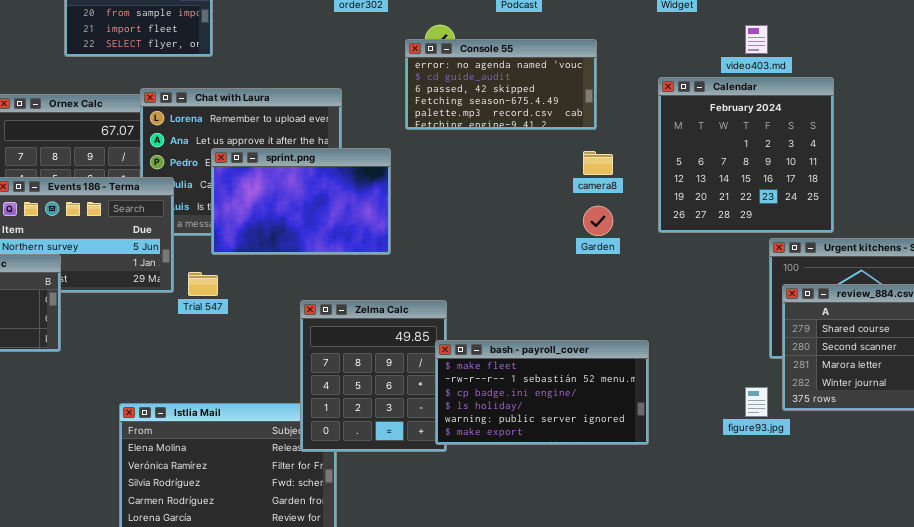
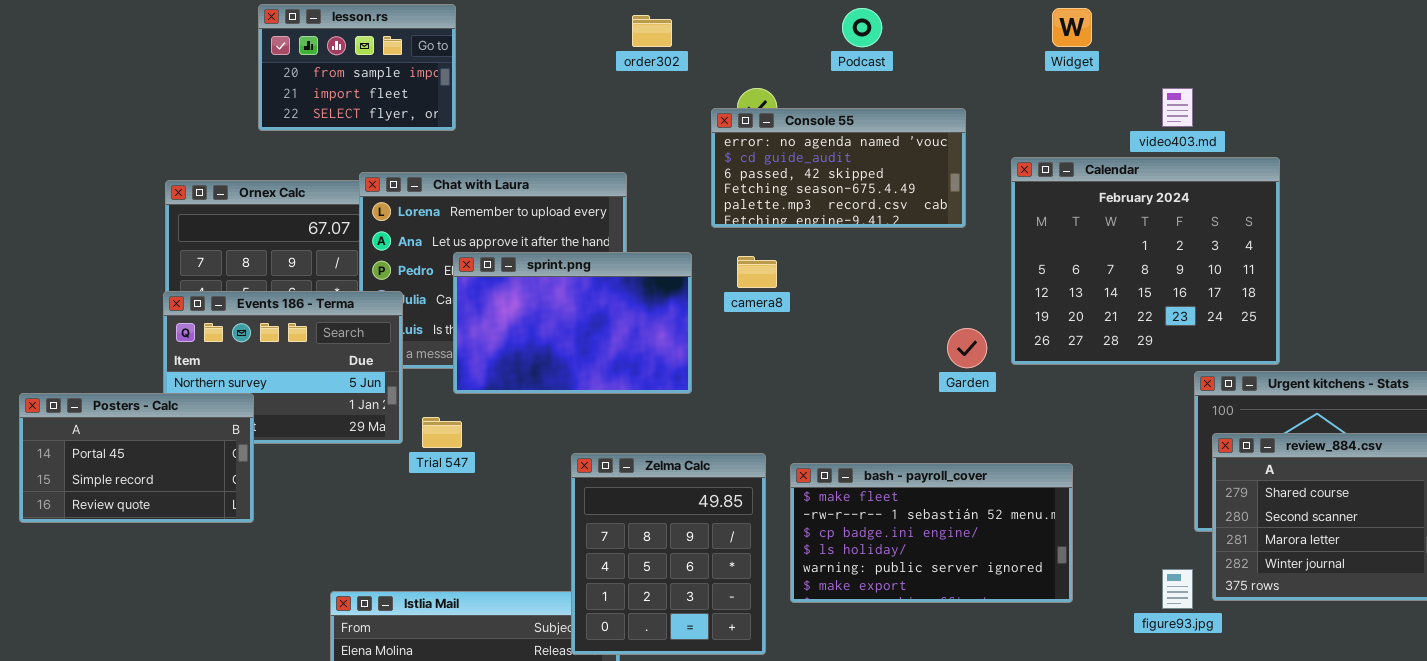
Calendar: [658,77,834,233] -> [1011,157,1280,365], resized
camera8: [583,151,613,175] -> [737,256,777,288], moved
bash - payroll_cover: [435,340,649,445] -> [790,463,1073,603], moved

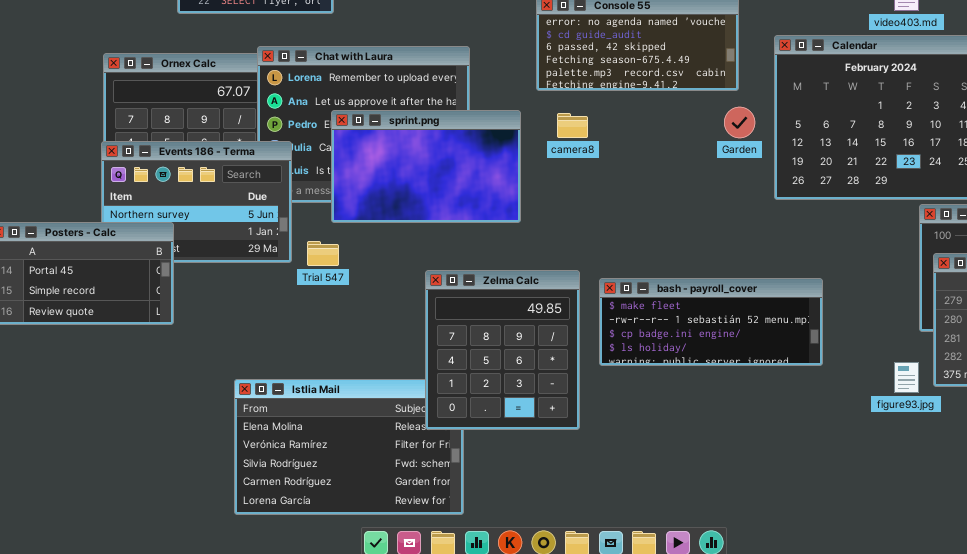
Garden: [947,328,987,368] -> [724,107,755,138], moved
bash - payroll_cover: [790,463,1073,603] -> [599,278,823,366], resized

